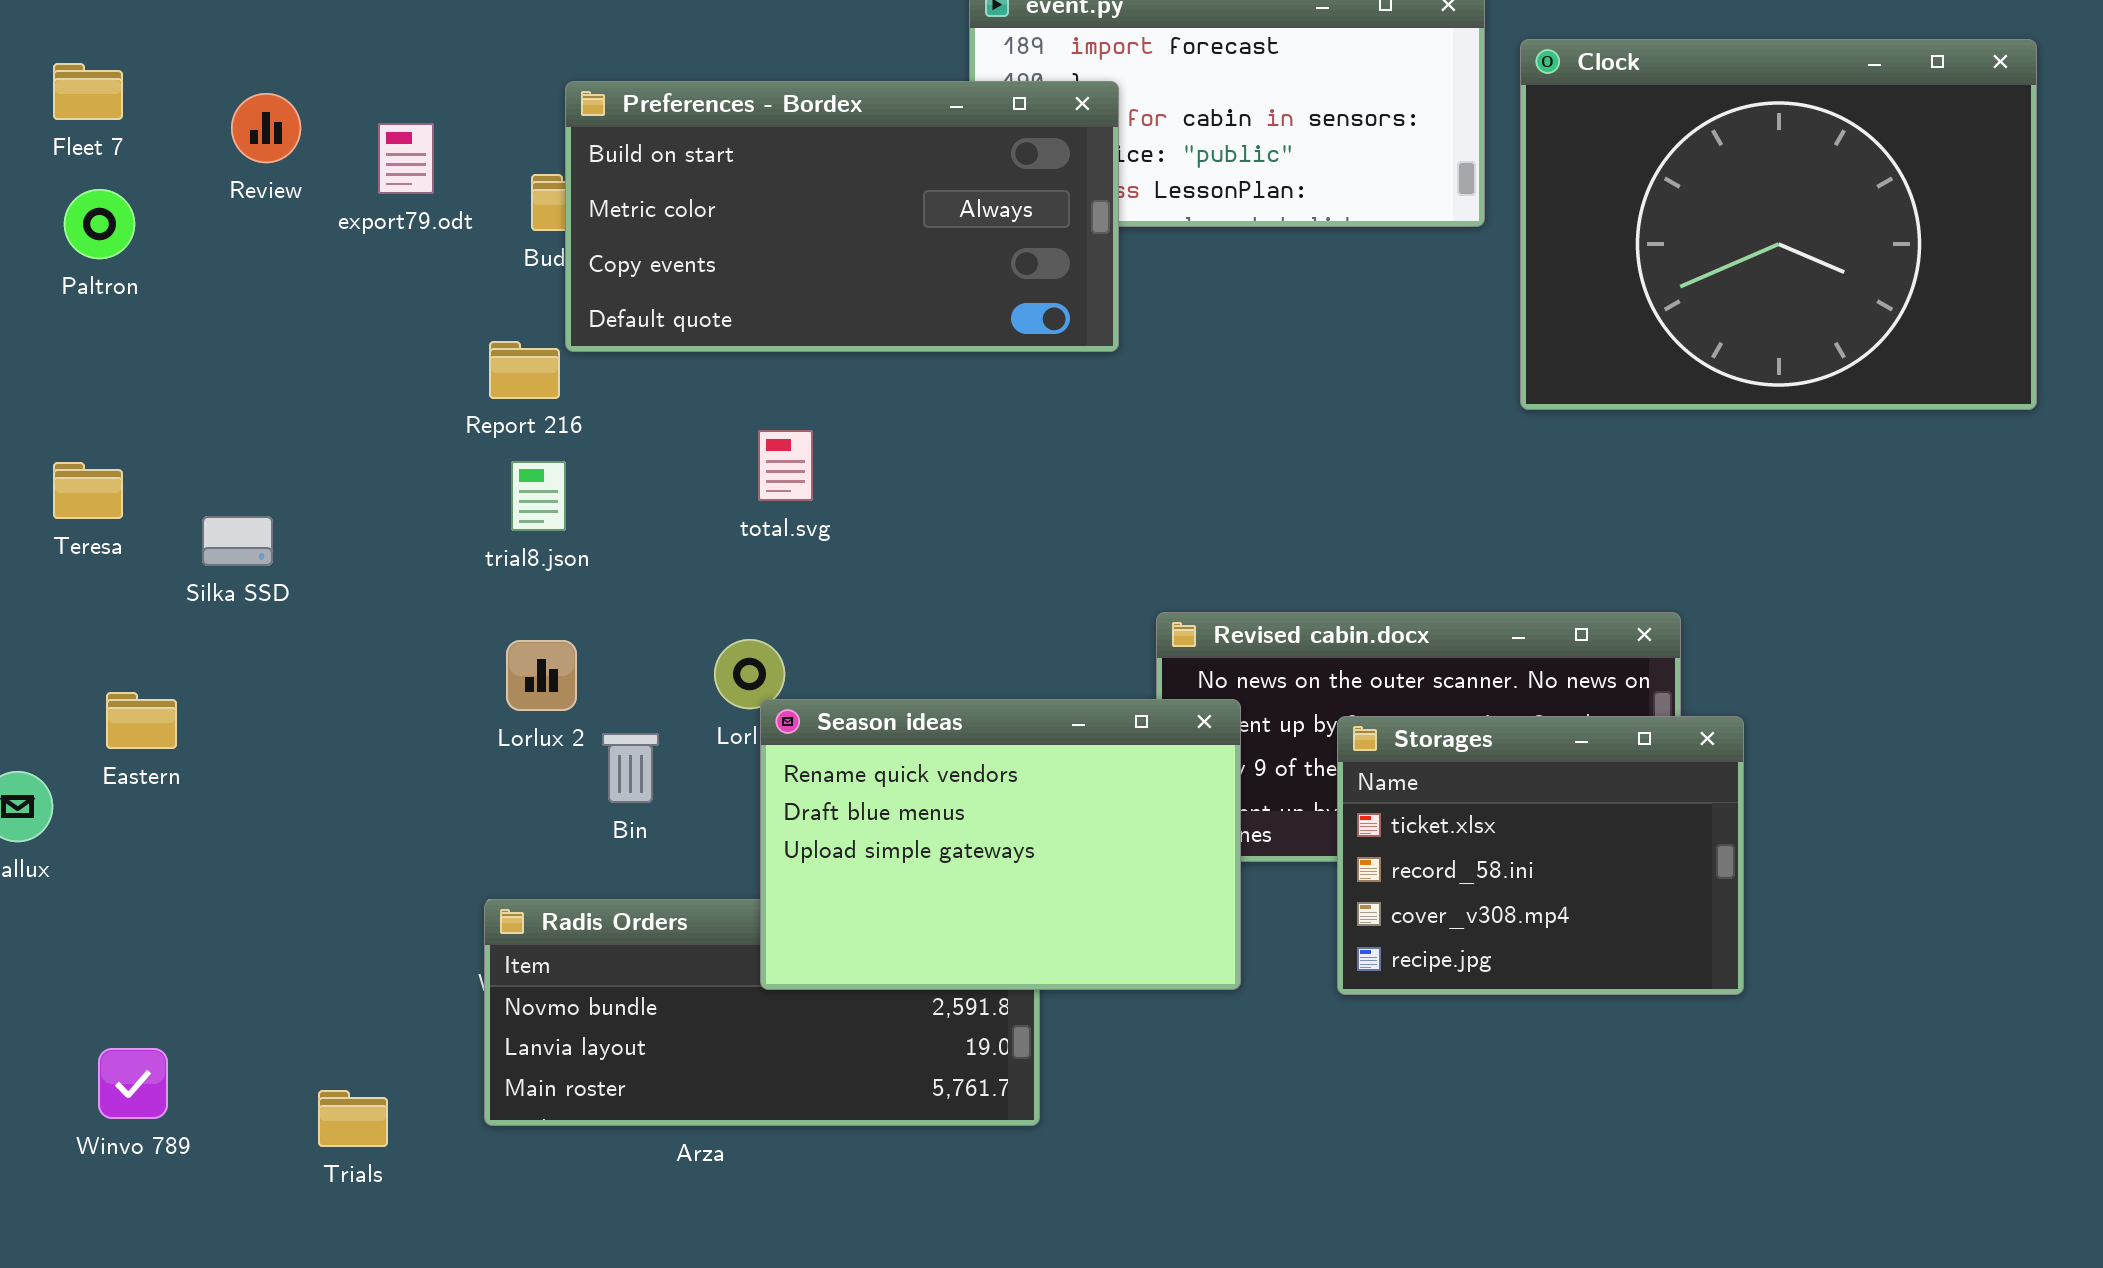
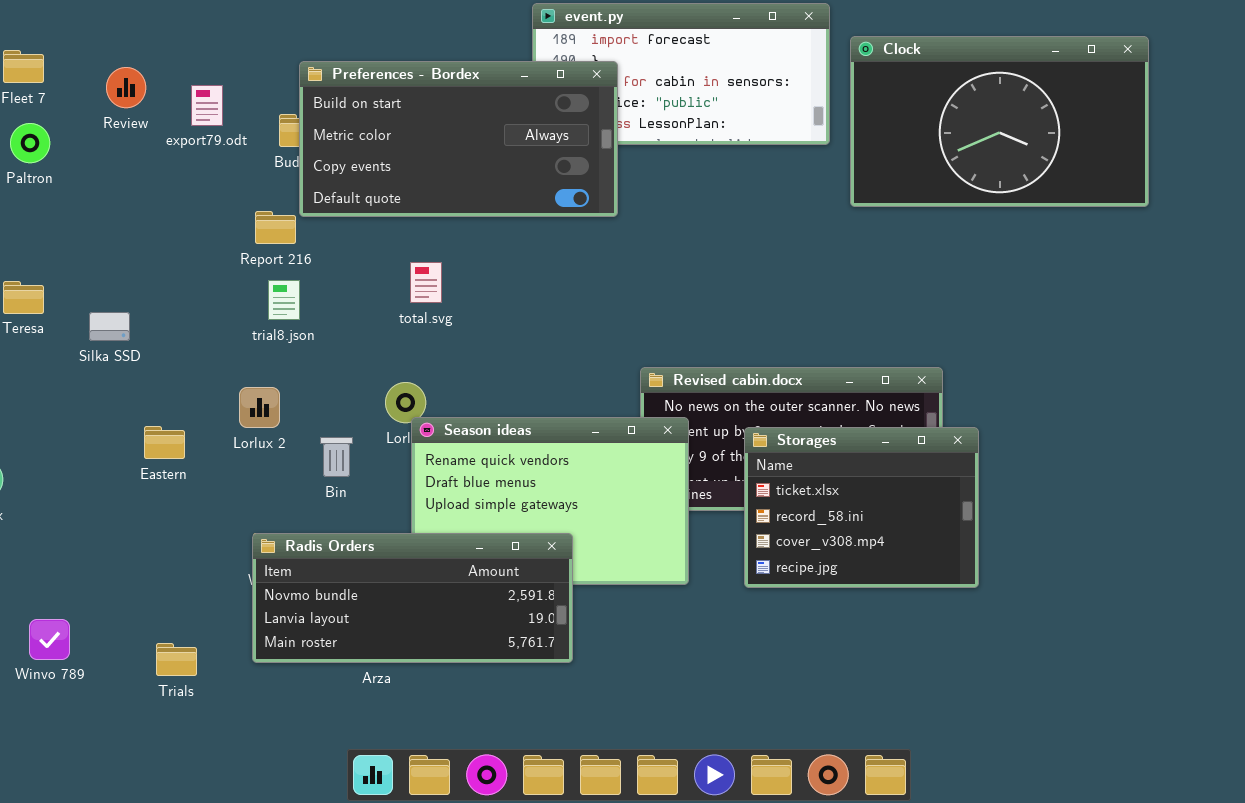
Clock: [1520,39,2037,410] -> [850,36,1149,207], resized
Lorlux 2: [506,640,577,711] -> [239,387,280,428], moved
Eastern: [106,692,177,749] -> [144,426,185,459], moved
Radis Orders: [484,899,1040,1126] -> [252,533,573,663], raised

